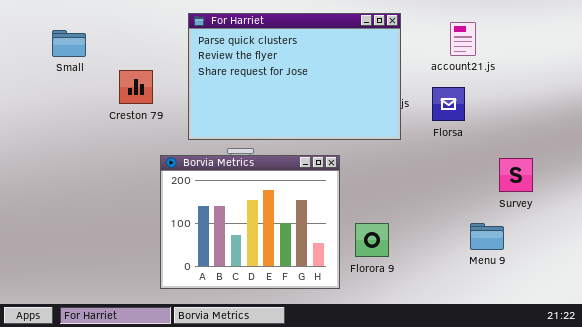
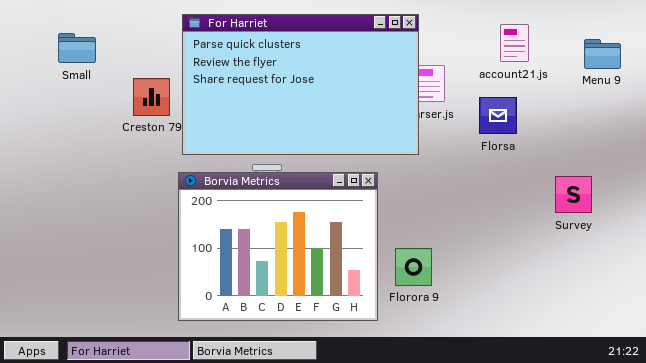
For Harriet: [188,13,401,140] -> [182,14,419,155], moved
Menu 9: [470,223,504,250] -> [584,39,621,69], moved

